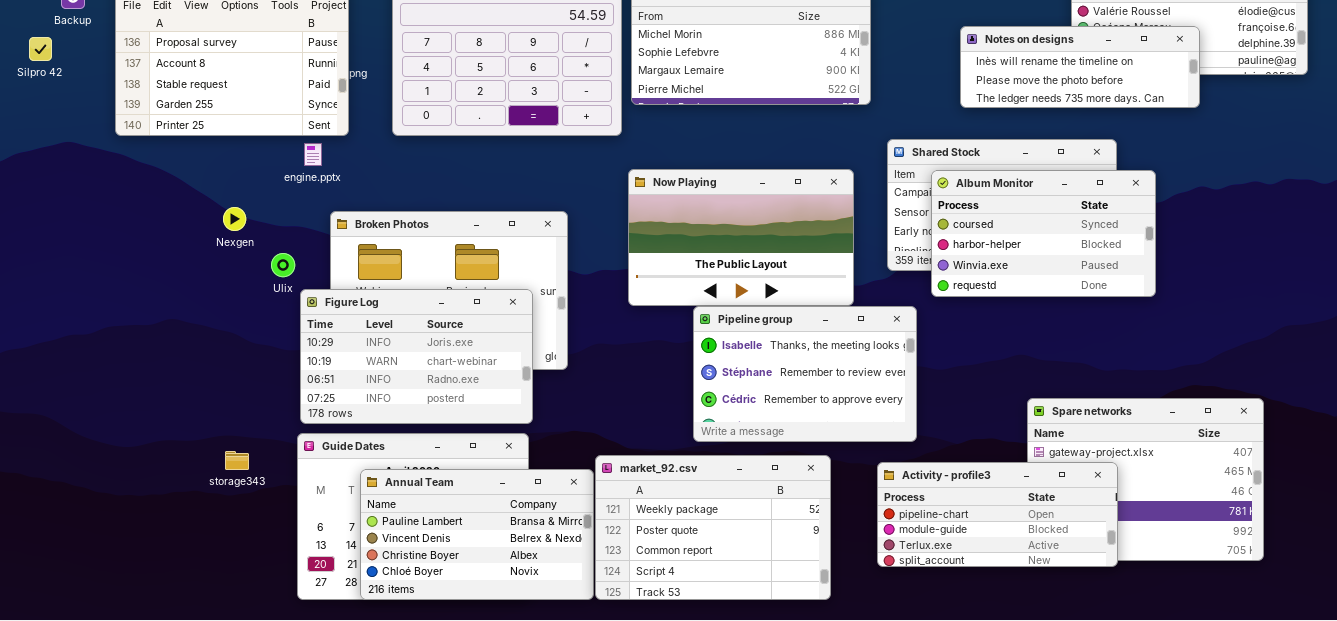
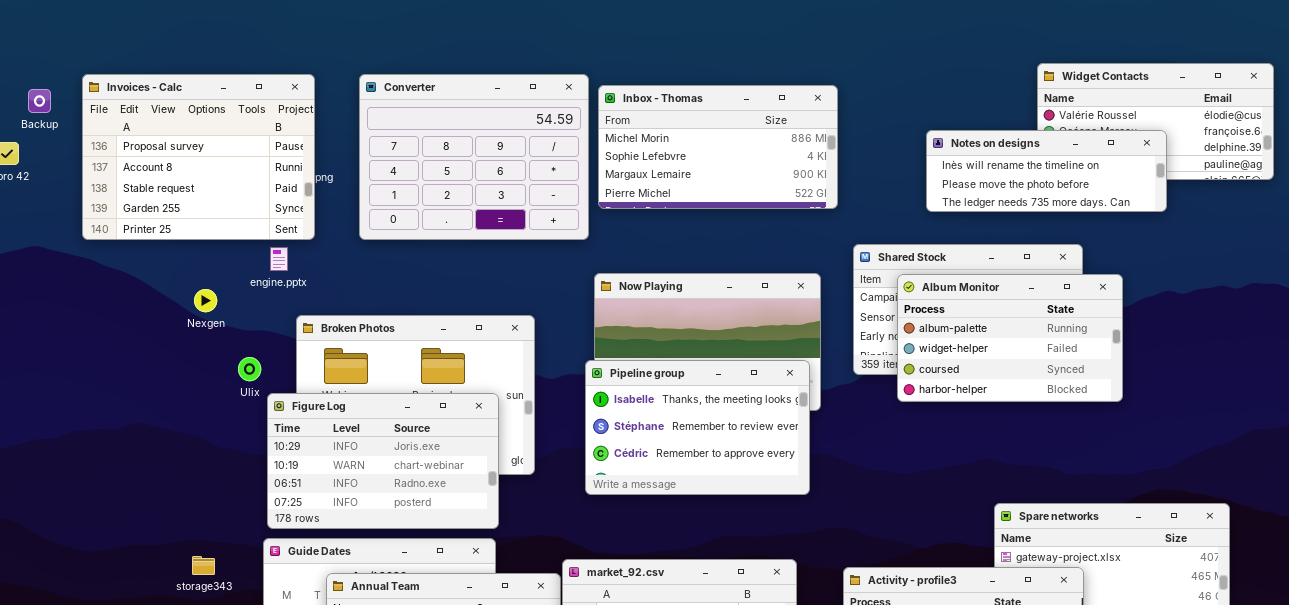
Album Monitor: [931,170,1156,297] -> [897,274,1123,402], scrolled up 2 rows
Nexgen: [223,207,246,231] -> [194,289,217,312], moved
Pipeline group: [693,306,917,442] -> [585,360,810,495], moved

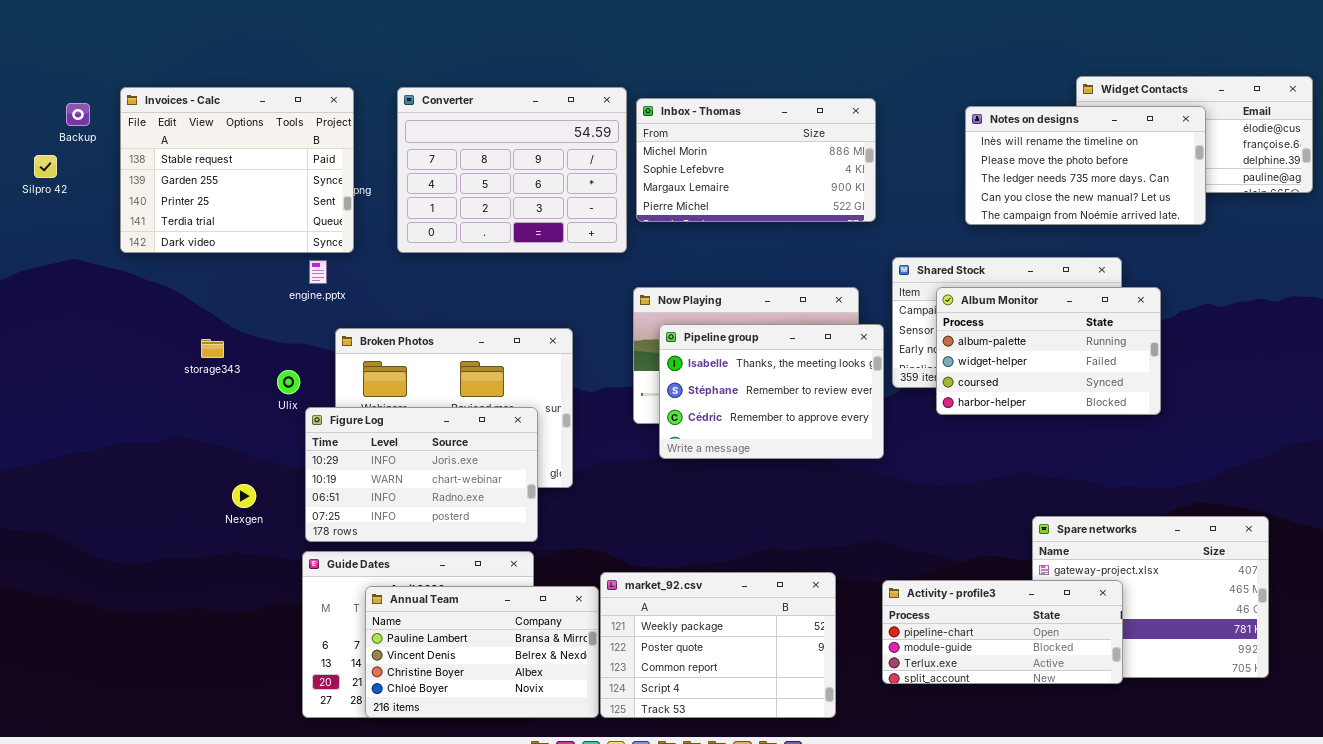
Invoices - Calc: [82,74,315,240] -> [120,87,354,253], scrolled down 2 rows
Notes on designs: [926,130,1167,212] -> [965,106,1206,225], resized
Nexgen: [194,289,217,312] -> [232,484,256,508], moved
Pipeline group: [585,360,810,495] -> [659,324,884,459], moved
storage343: [192,556,215,575] -> [201,339,224,358], moved

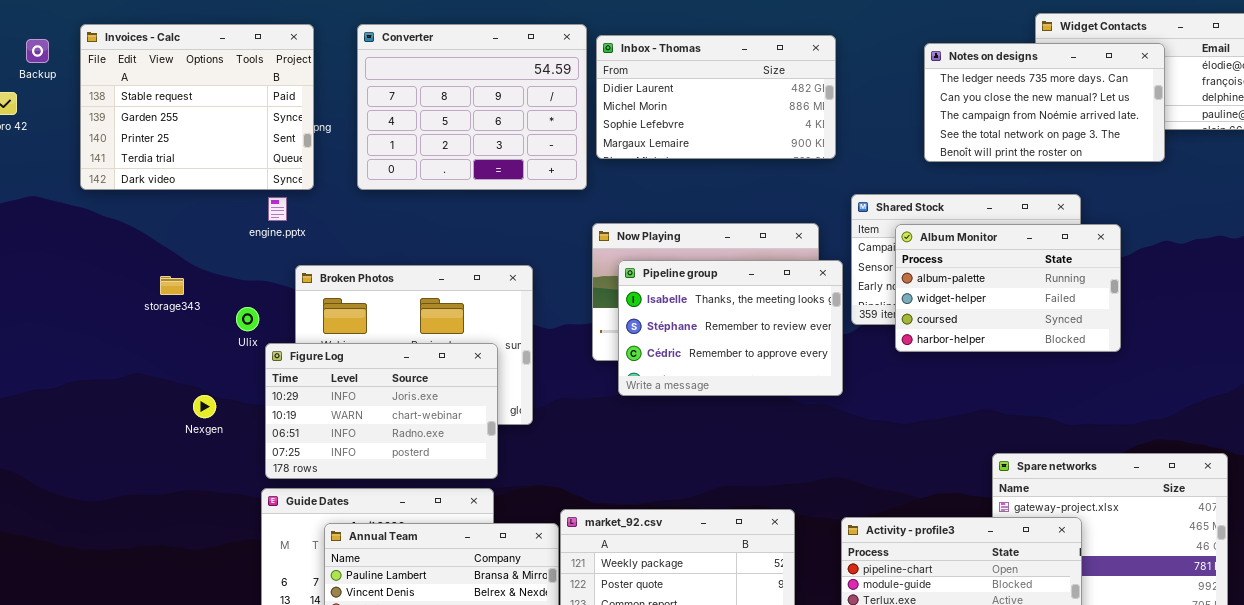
Inbox - Thomas: [636,98,876,222] -> [596,35,836,159], scrolled up 1 row
Notes on designs: [965,106,1206,225] -> [924,43,1165,162], scrolled down 2 rows
Nexgen: [232,484,256,508] -> [193,395,216,418], moved

